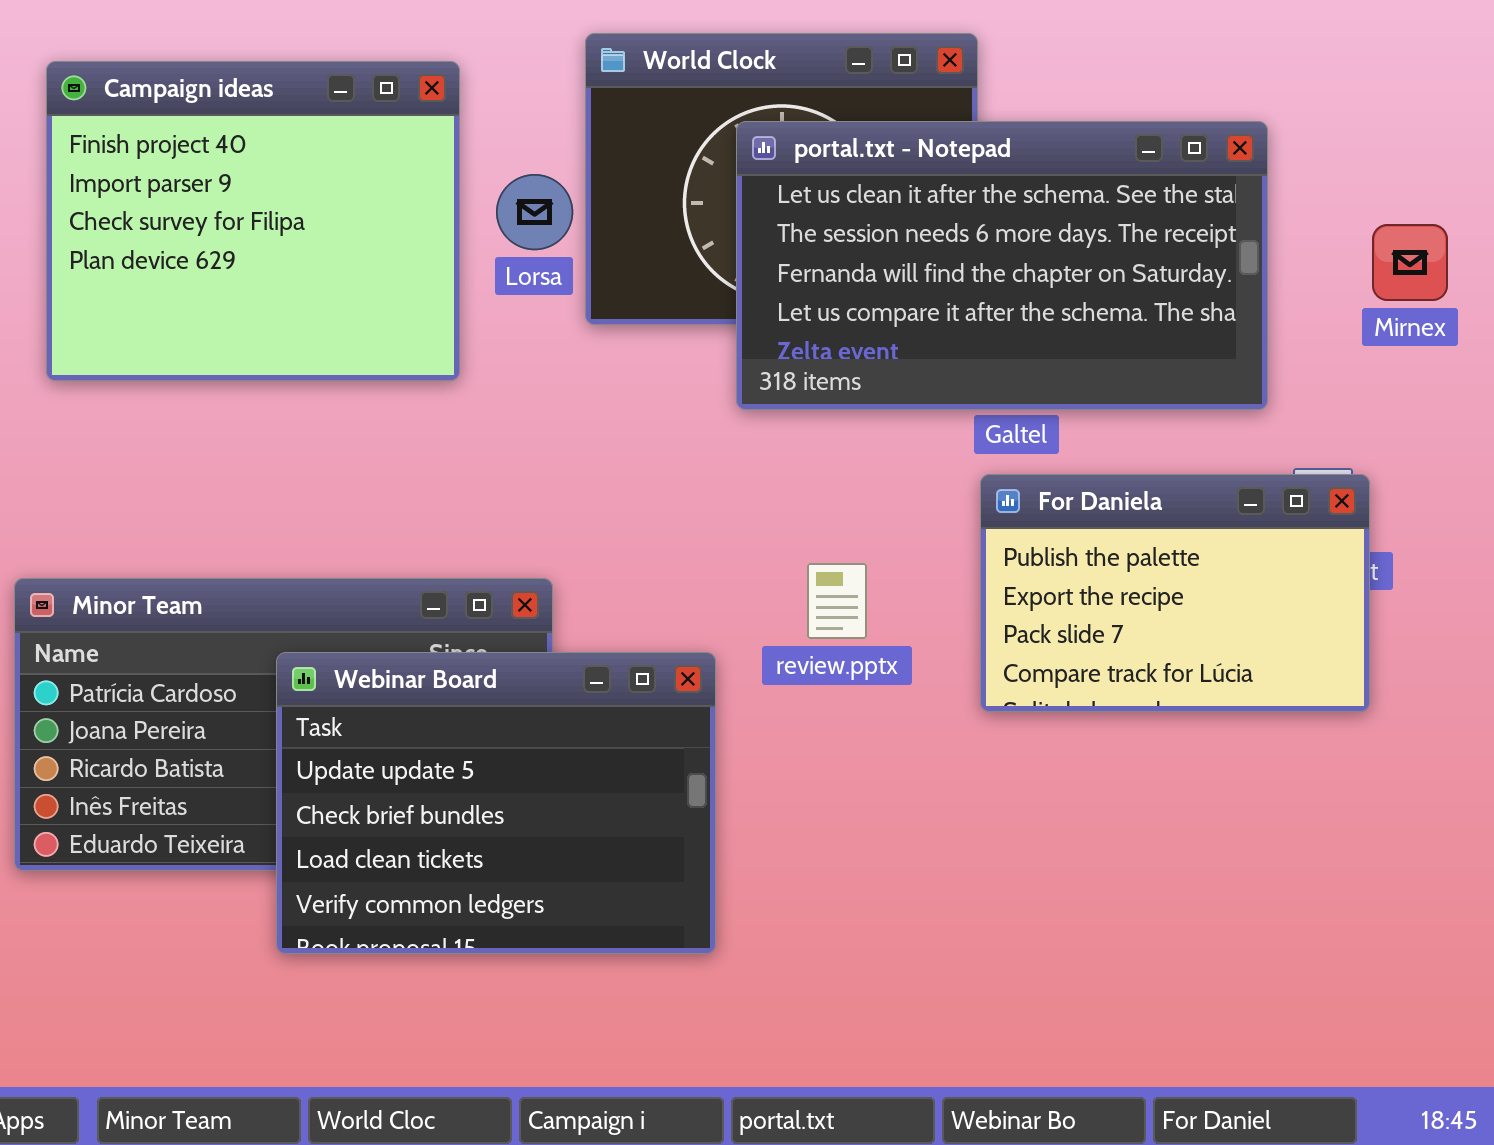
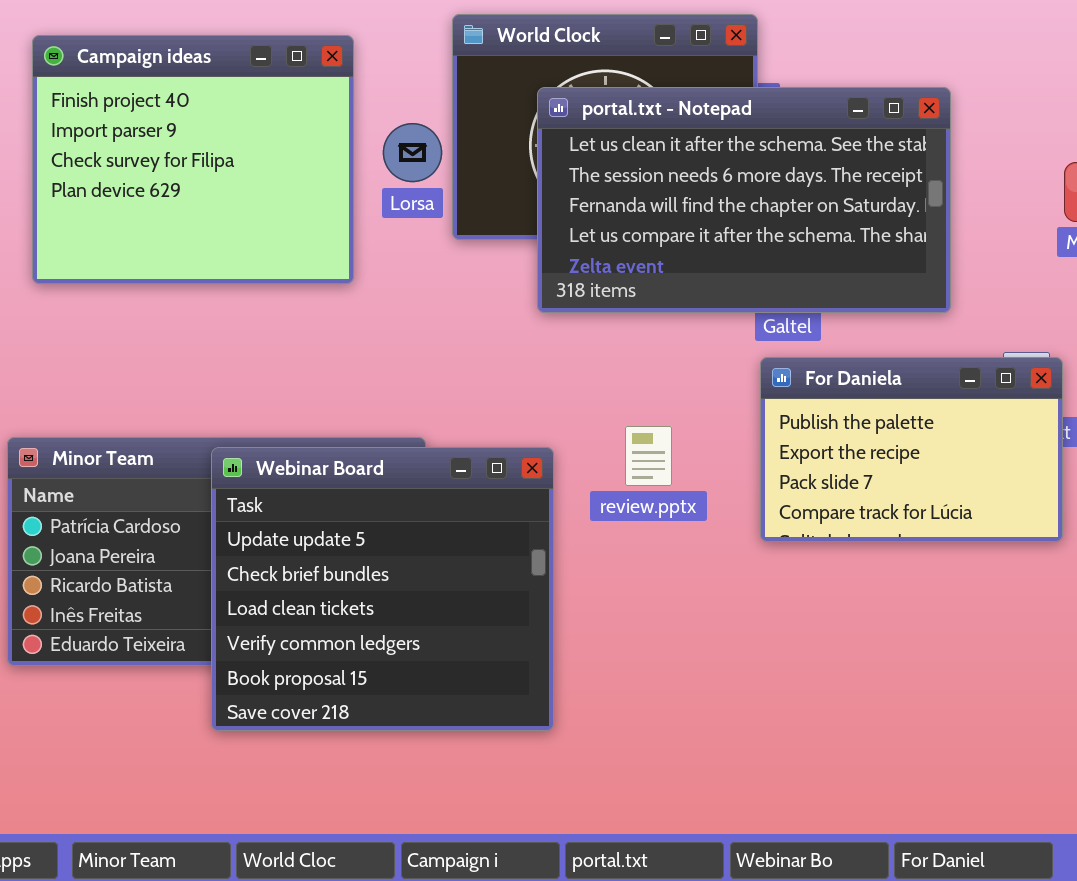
portal.txt - Notepad: [736,121,1268,410] -> [537,87,951,313], moved
Webinar Board: [276,652,716,954] -> [211,447,554,731], resized

